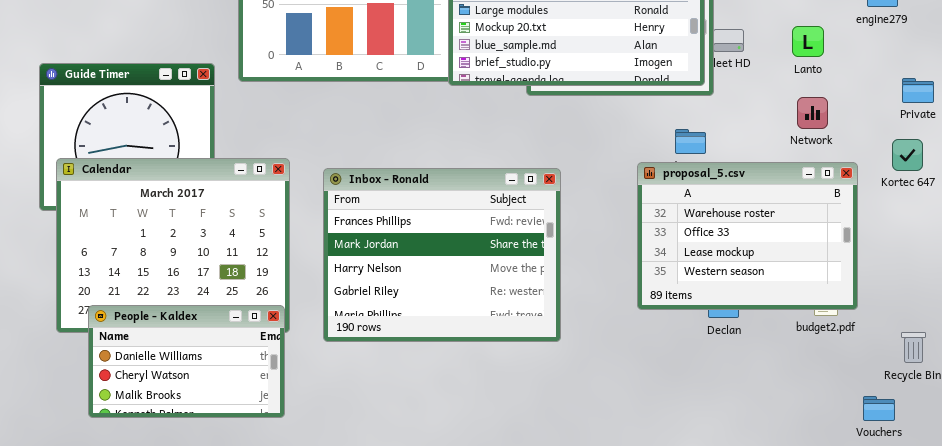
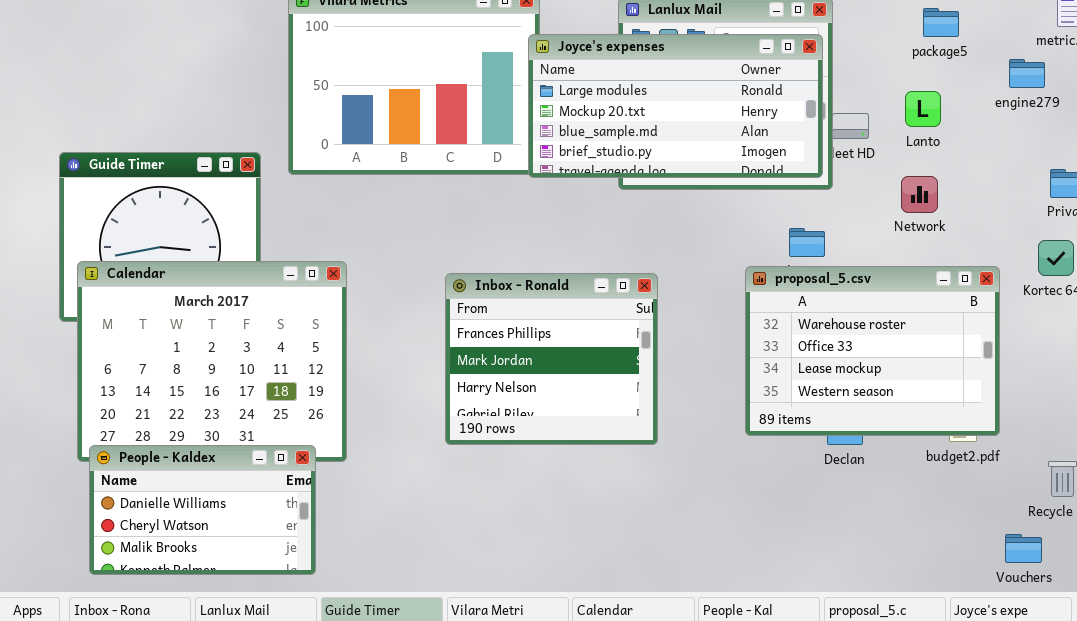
Lanto: [792,26,824,57] -> [905,91,941,127], moved
Network: [797,97,828,129] -> [901,176,938,213], moved
Inbox - Ronald: [323,168,561,342] -> [445,273,658,445], resized
People - Kaldex: [88,305,285,418] -> [89,445,316,575], moved

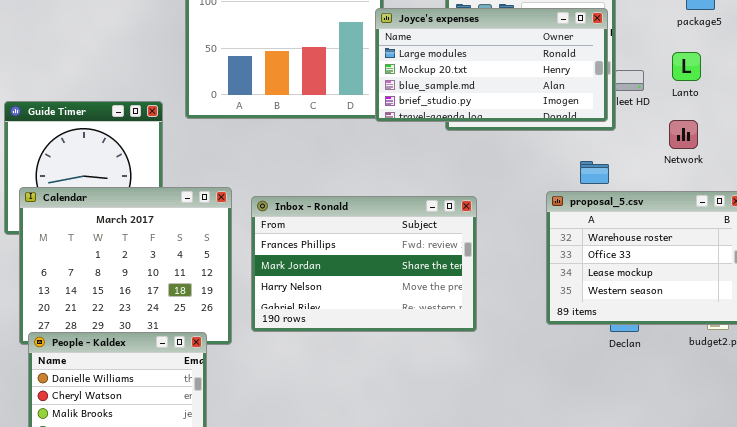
Inbox - Ronald: [445,273,658,445] -> [251,196,477,332], resized

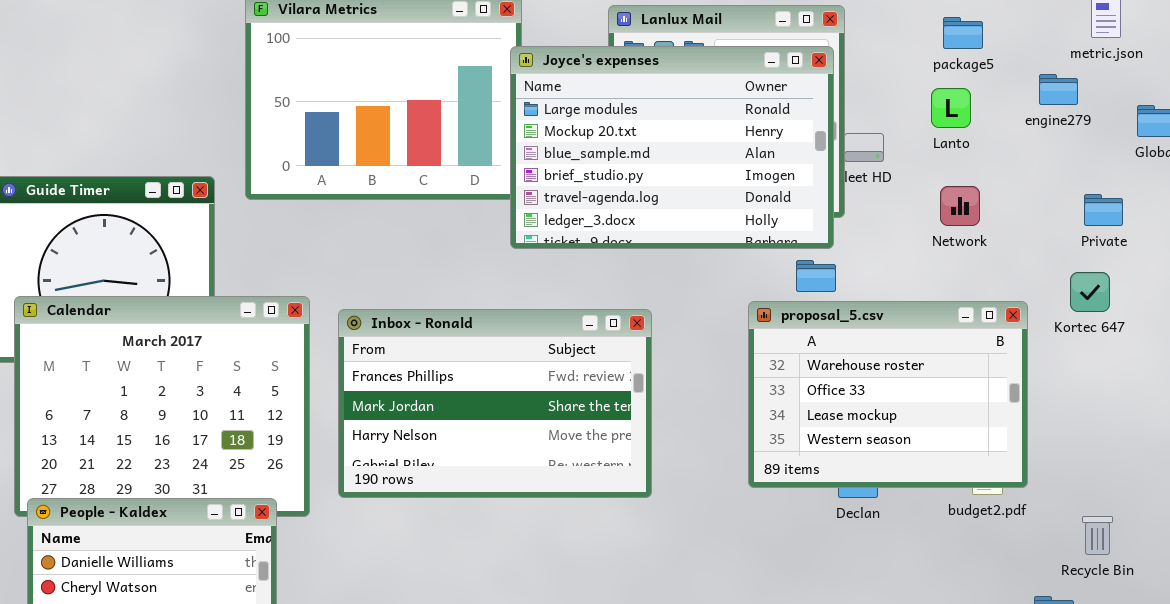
Joyce's expenses: [375,8,608,122] -> [510,46,834,249], resized
Lanto: [672,52,701,81] -> [931,88,971,128], moved
Network: [669,120,698,149] -> [940,186,980,226], moved

